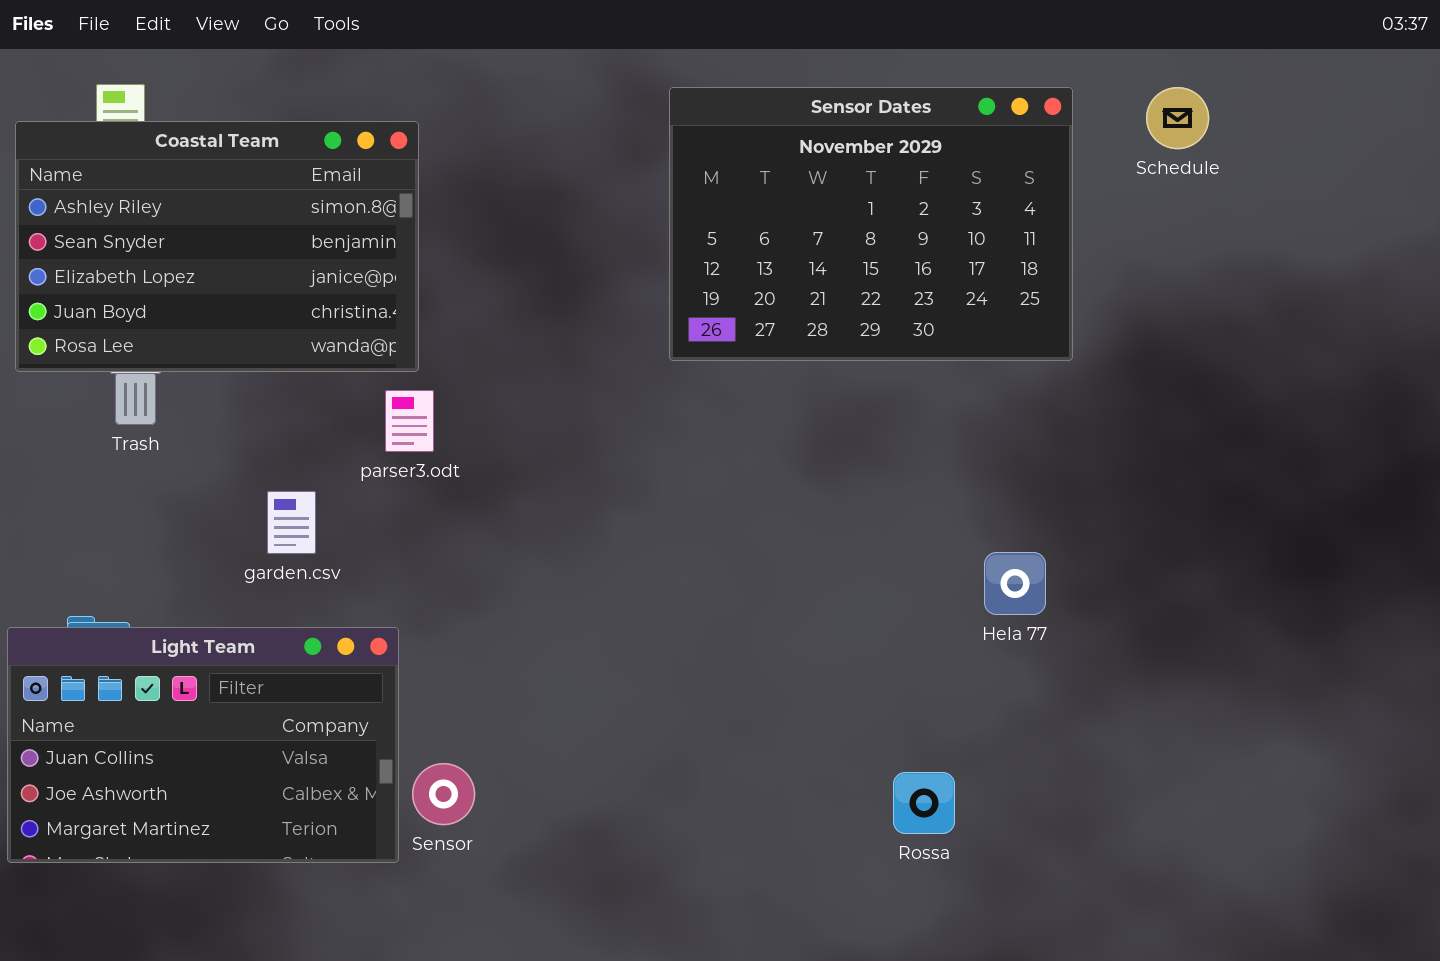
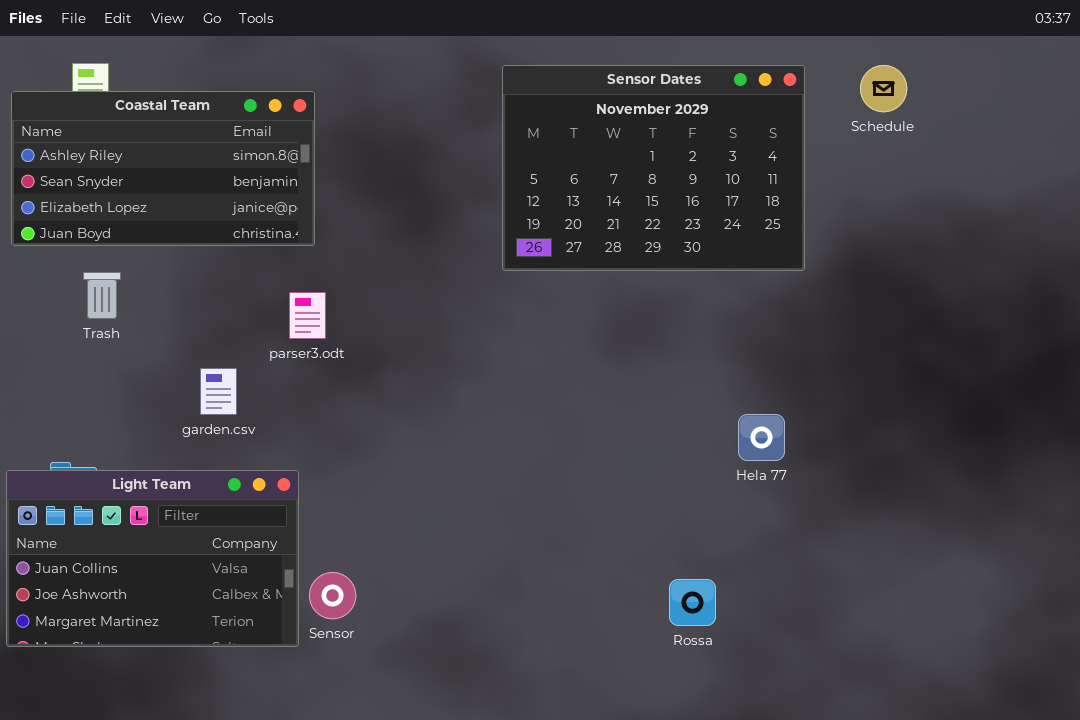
Coastal Team: [15,121,419,372] -> [11,91,315,246], resized

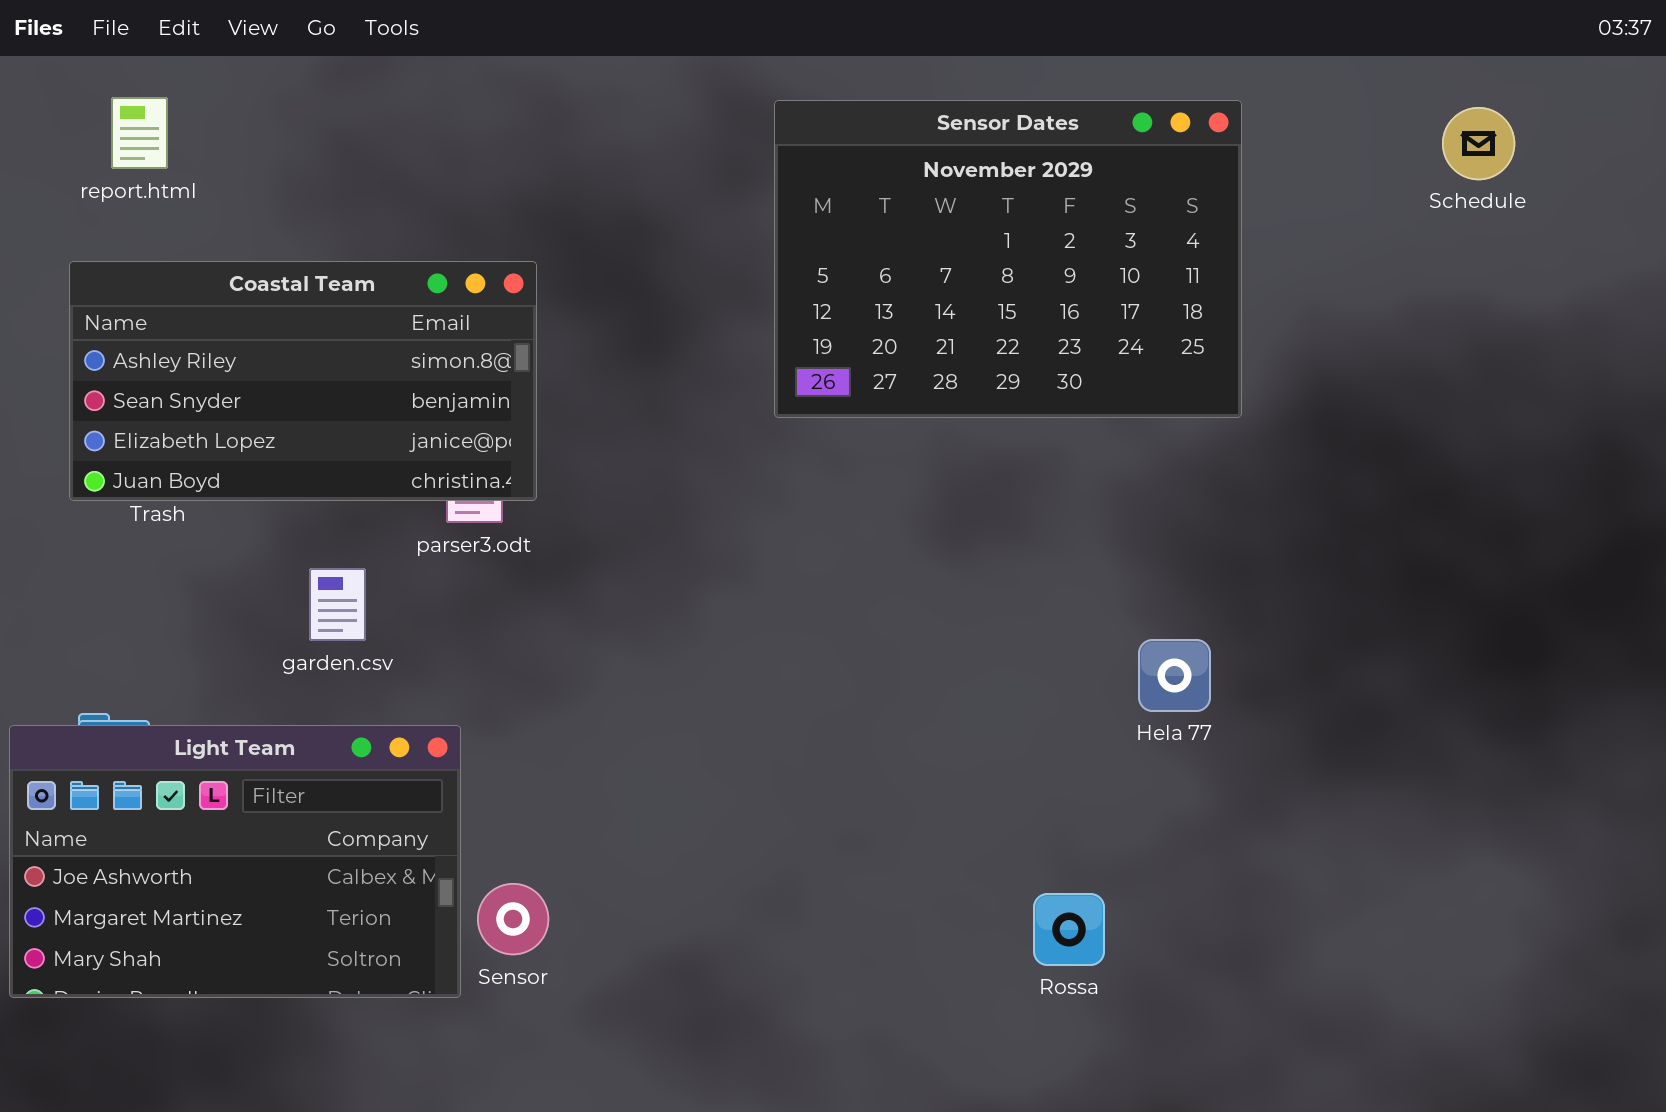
Schedule: [860,65,907,112] -> [1442,107,1515,180], moved
Coastal Team: [11,91,315,246] -> [69,261,537,501], moved
Light Team: [6,470,299,647] -> [9,725,461,998], scrolled down 1 row

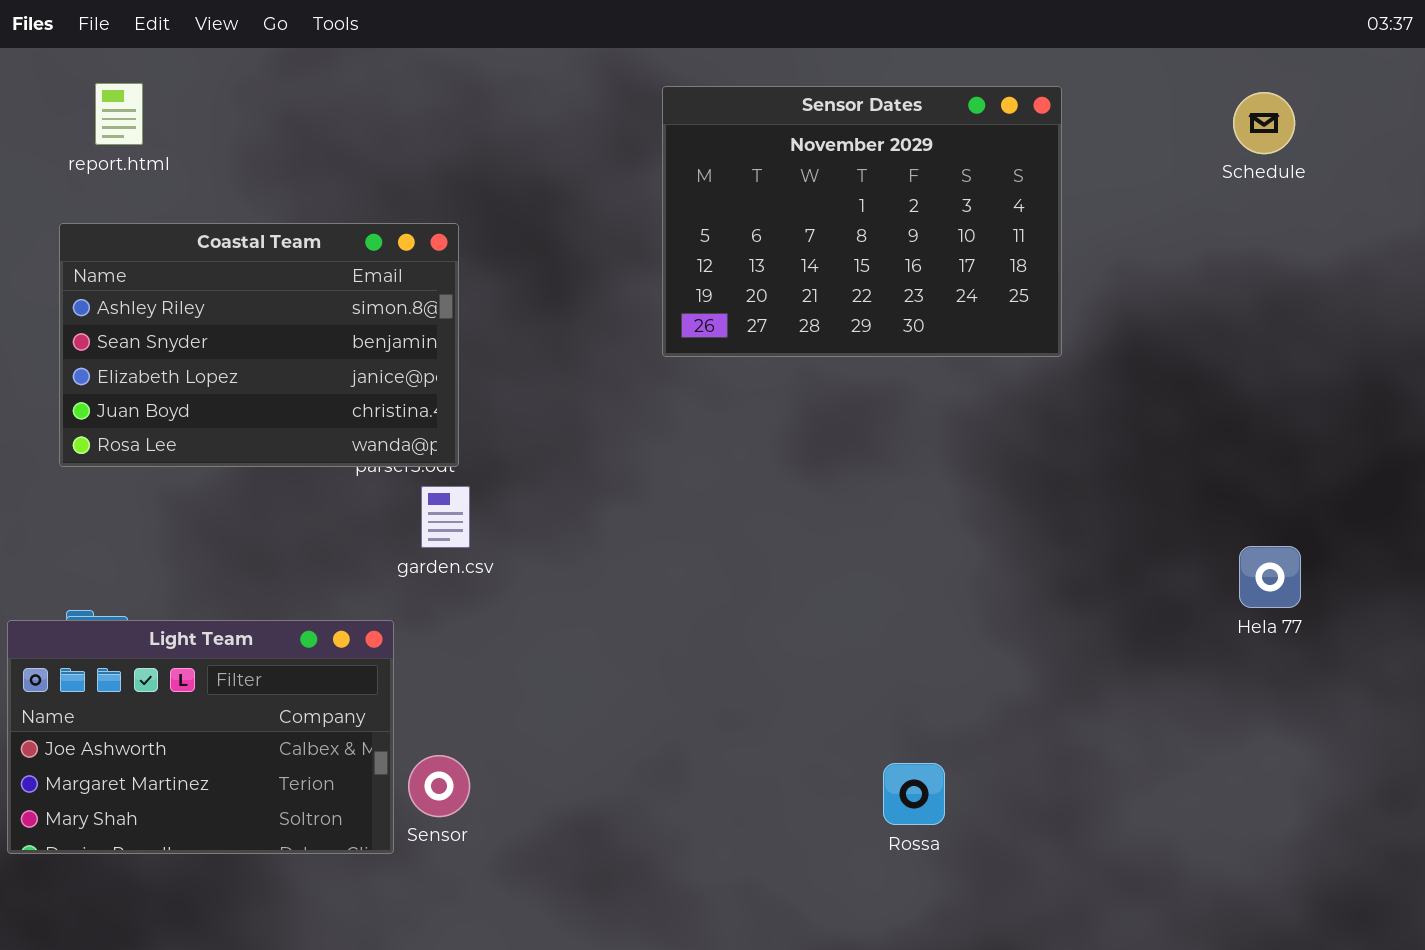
Coastal Team: [69,261,537,501] -> [59,223,459,467], resized
garden.csv: [309,568,366,641] -> [421,486,470,548], moved
Hela 77: [1138,639,1211,712] -> [1239,546,1301,608], moved

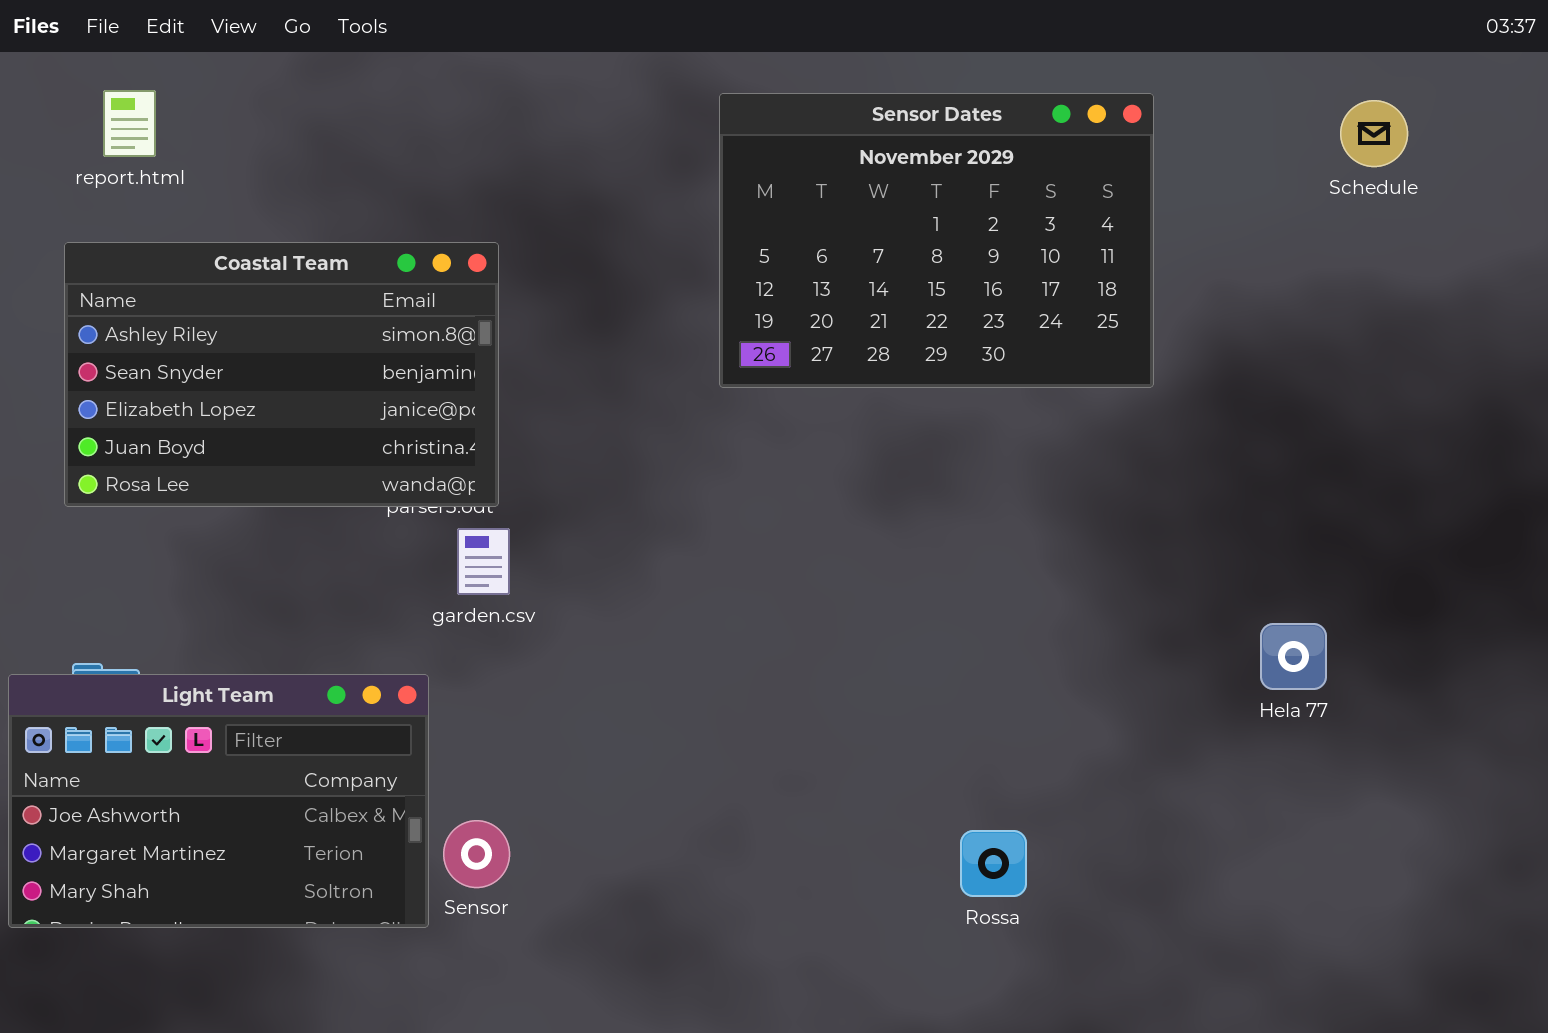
Hela 77: [1239,546,1301,608] -> [1260,623,1327,690], moved

